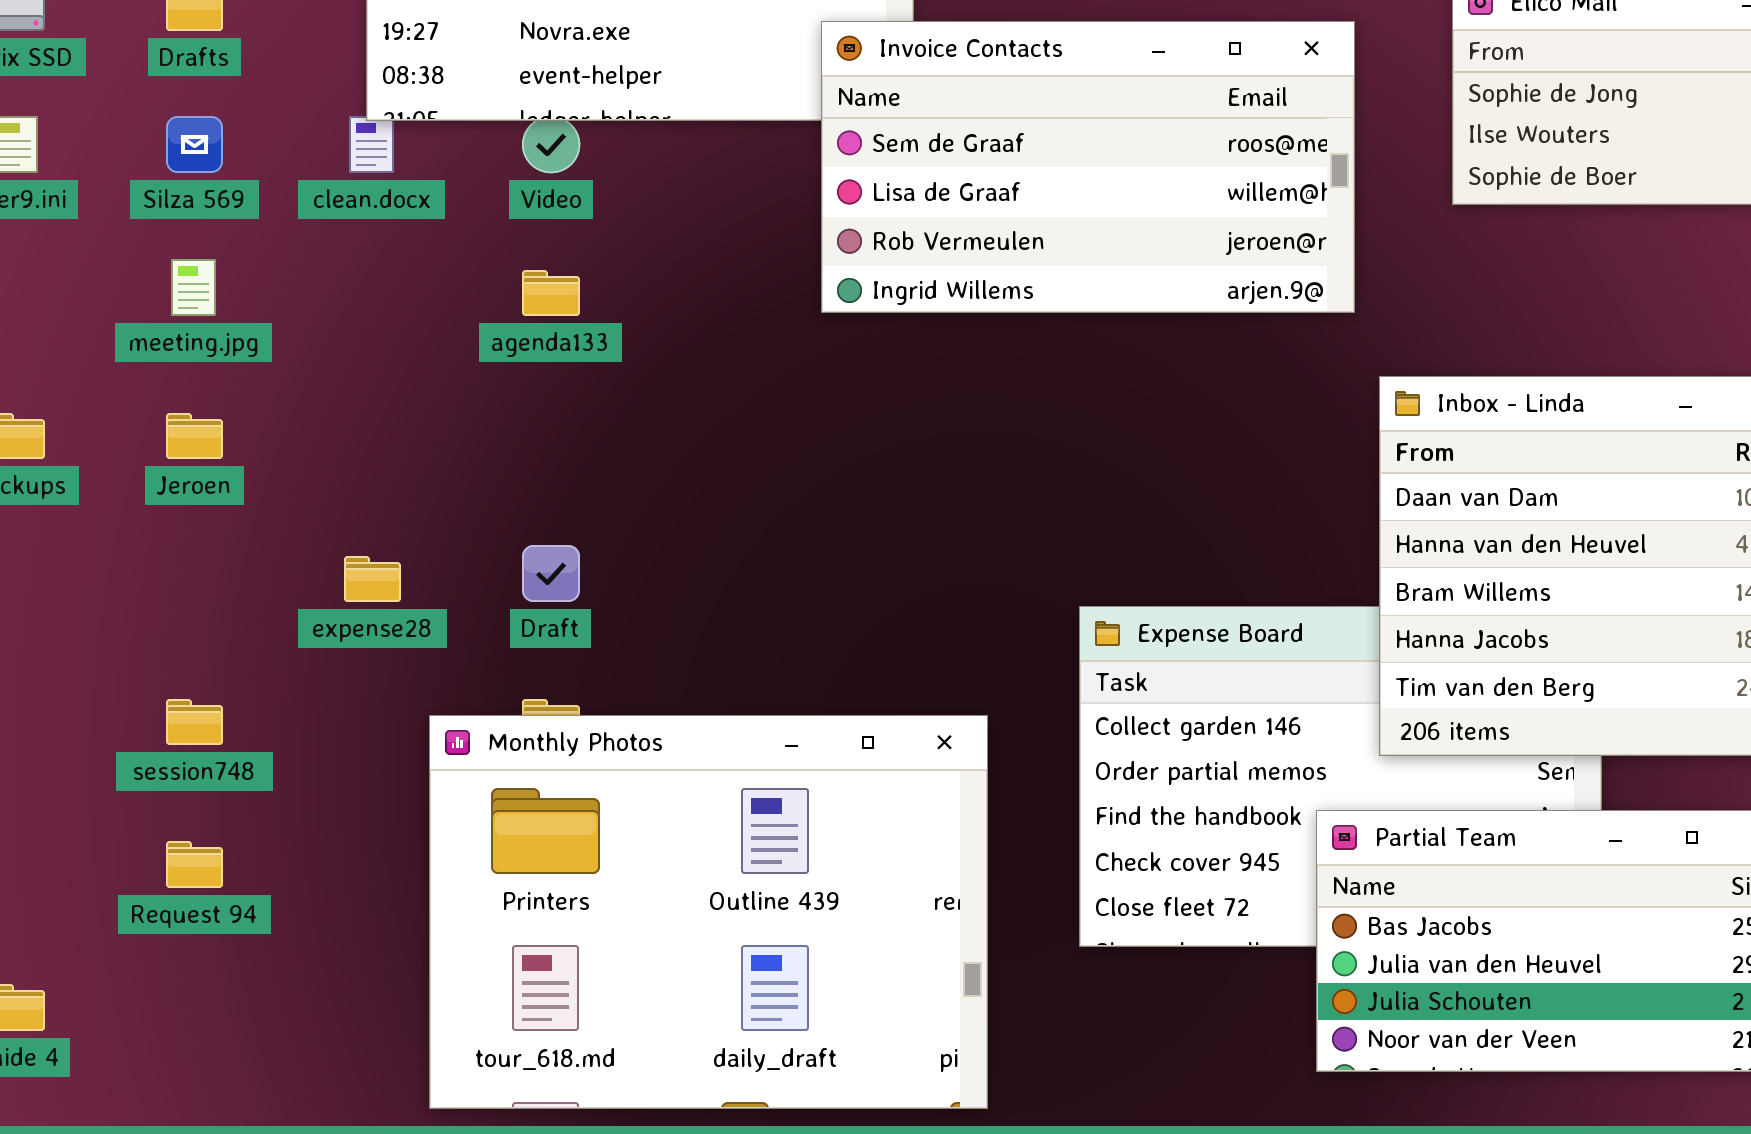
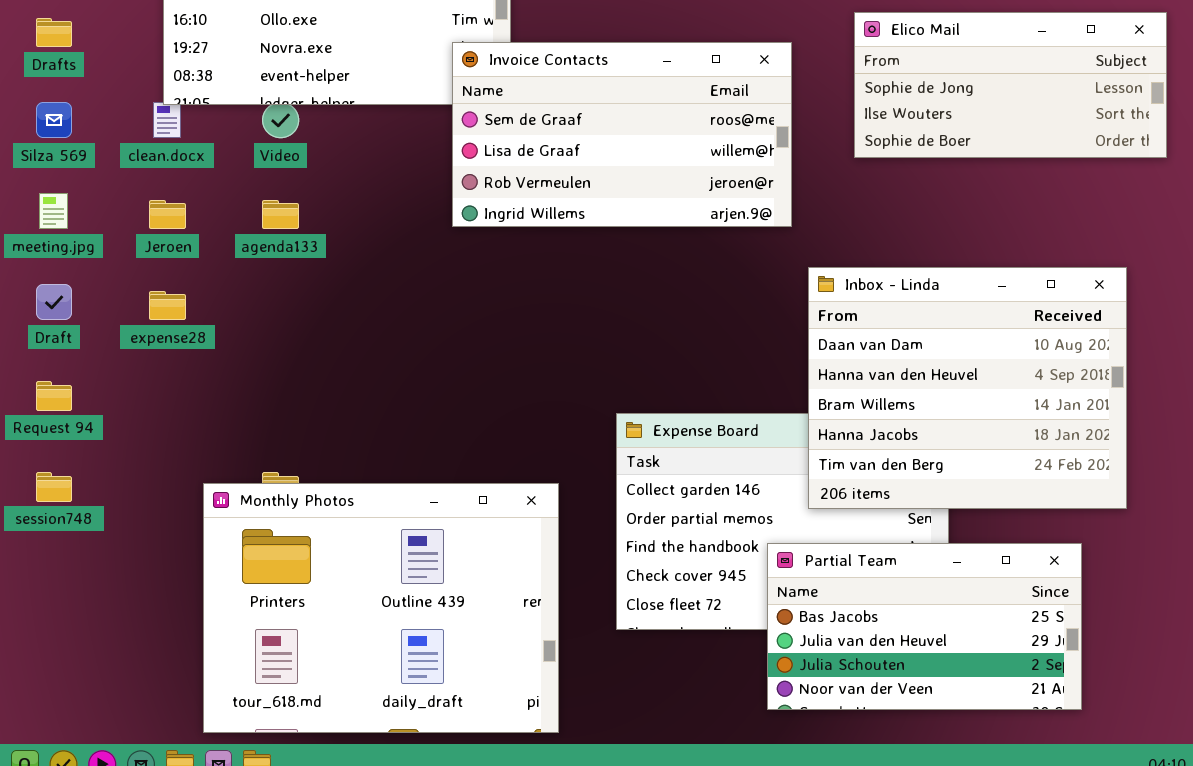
Jeroen: [166,413,223,459] -> [149,200,186,229], moved
Draft: [522,545,580,602] -> [36,284,72,320], moved
expense28: [344,556,401,602] -> [149,291,186,320], moved
Request 94: [166,841,223,888] -> [36,381,72,411], moved

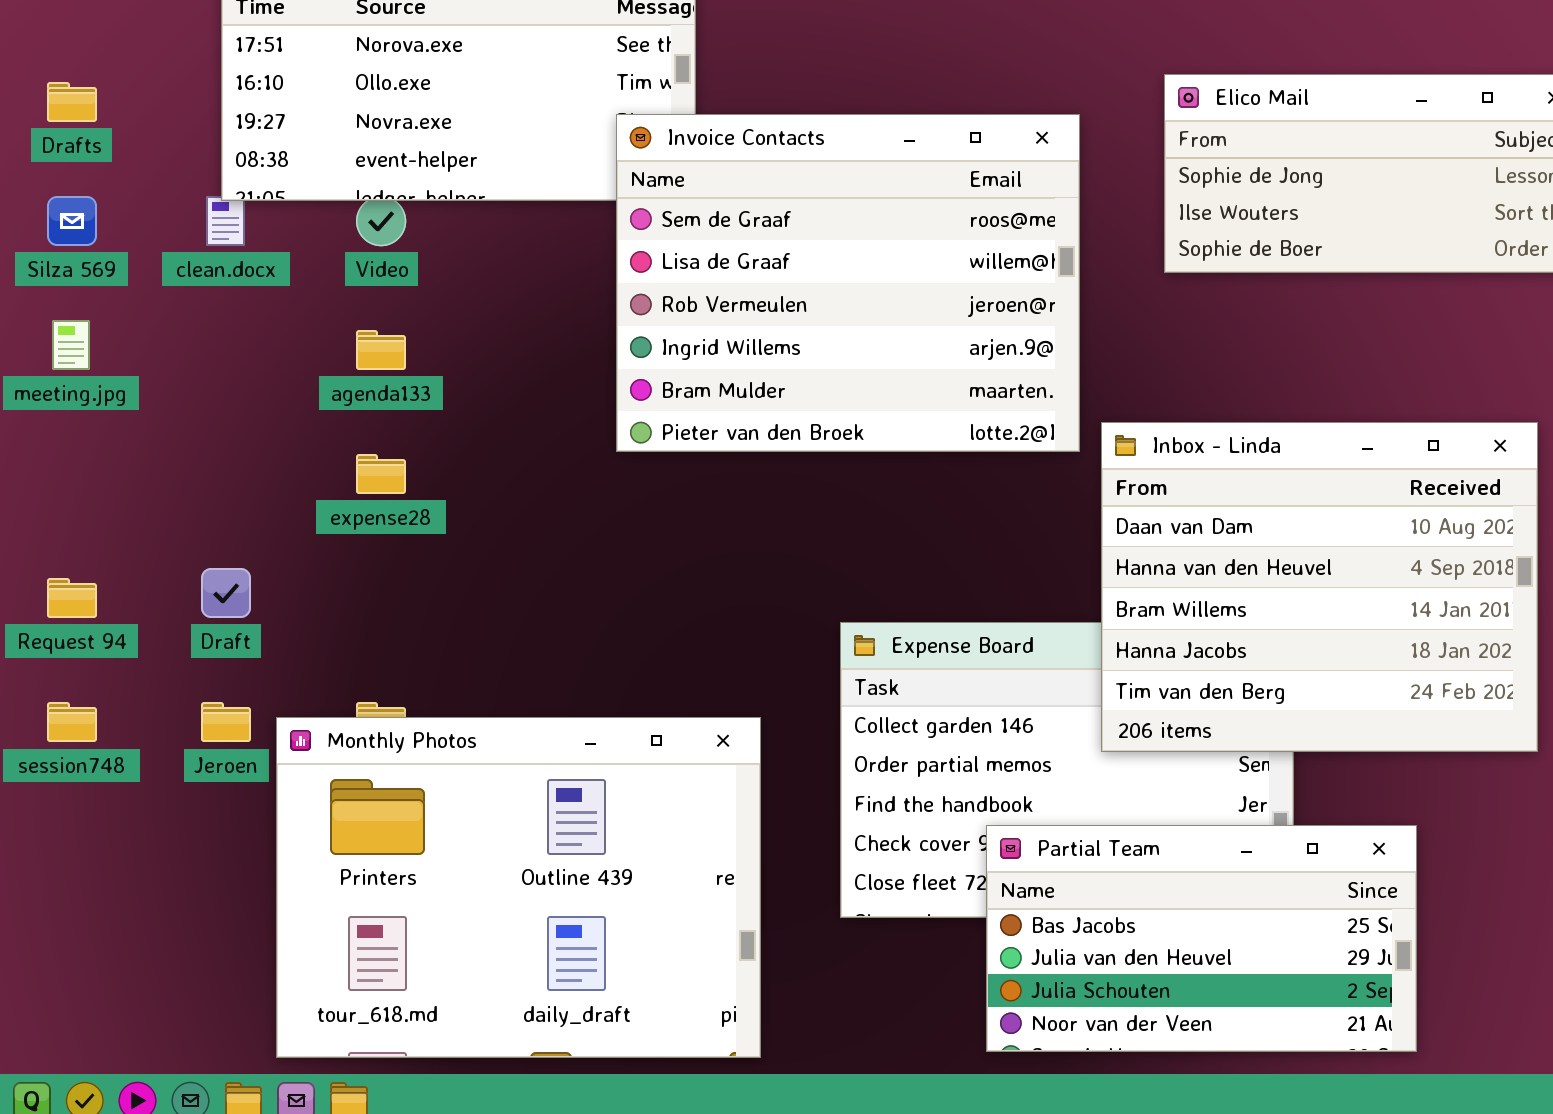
Invoice Contacts: [452,42,792,227] -> [616,114,1080,452], resized
Jeroen: [149,200,186,229] -> [201,702,251,742], moved
Draft: [36,284,72,320] -> [201,568,251,618], moved
expense28: [149,291,186,320] -> [356,454,406,494], moved
Partial Team: [767,543,1082,710] -> [986,825,1417,1052], moved

